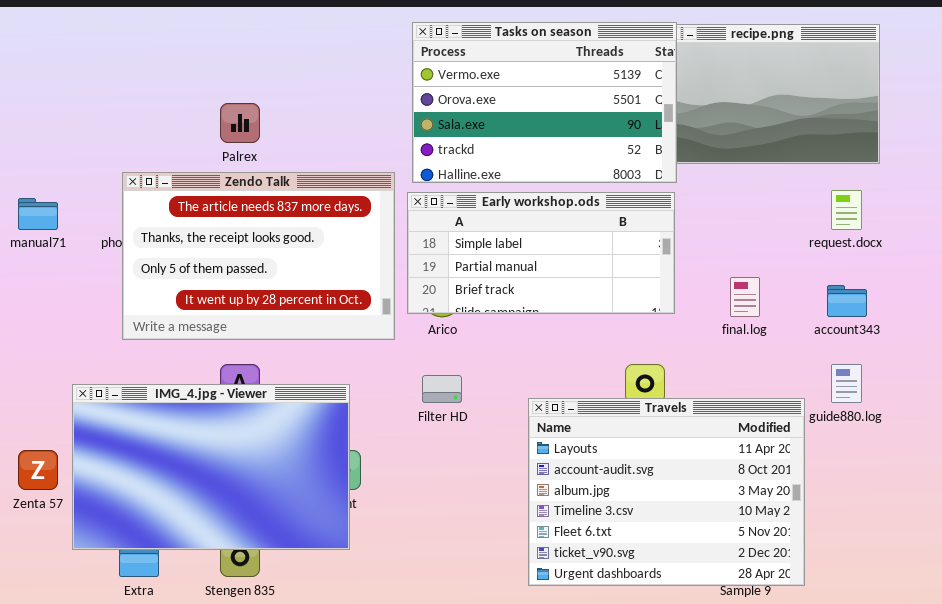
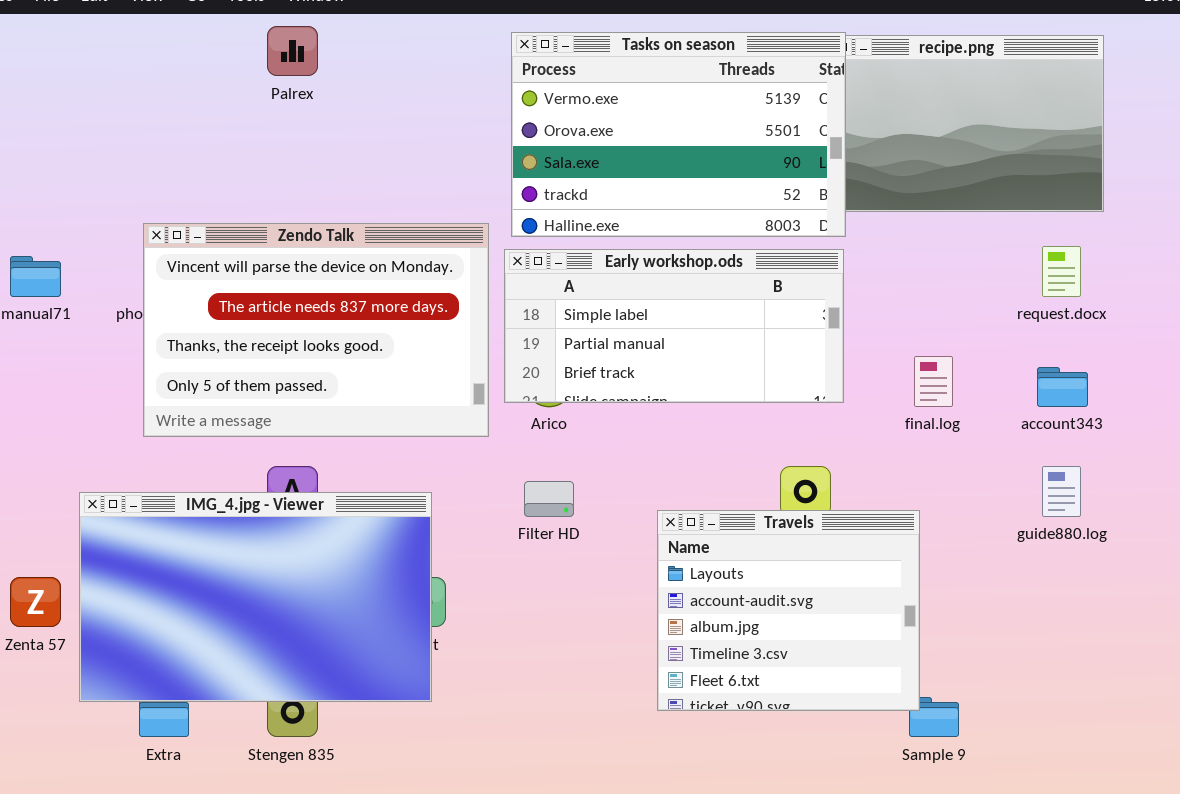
Palrex: [220,103,260,143] -> [267,26,318,76], moved
Zendo Talk: [122,172,395,340] -> [143,223,489,437], scrolled up 1 row
Travels: [528,398,805,586] -> [657,510,920,711], resized

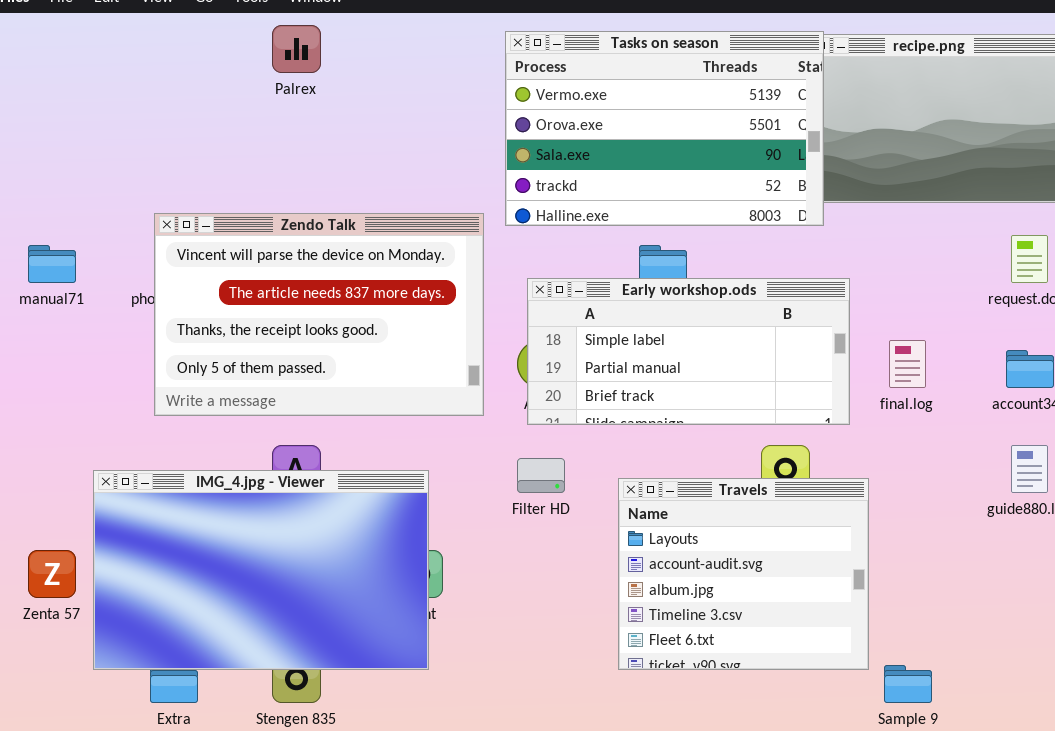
Early workshop.ods: [504,249,844,403] -> [527,278,850,425], moved
Travels: [657,510,920,711] -> [618,478,869,670], moved

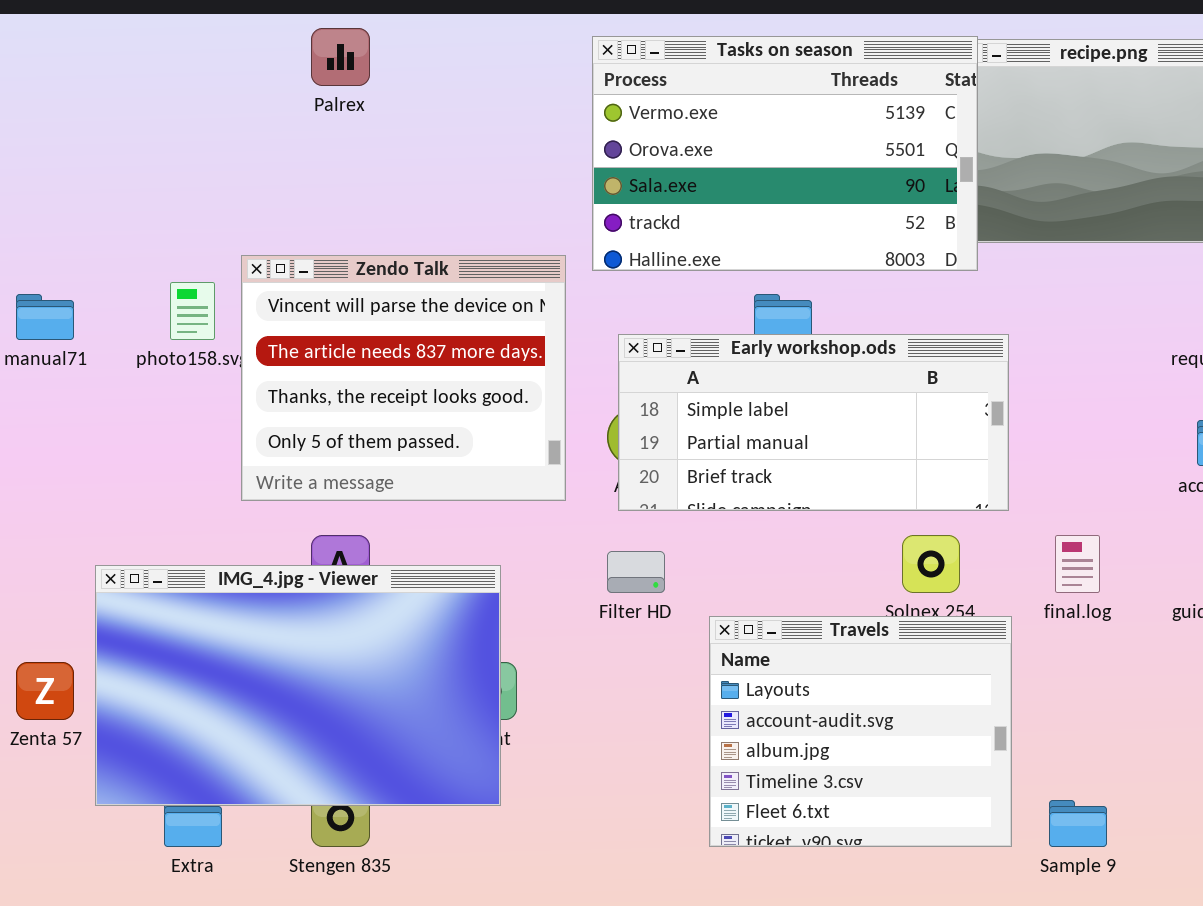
Zendo Talk: [154,213,484,416] -> [241,255,566,501], resized
final.log: [889,340,926,388] -> [1055,535,1100,593], moved
Travels: [618,478,869,670] -> [709,616,1012,847], moved

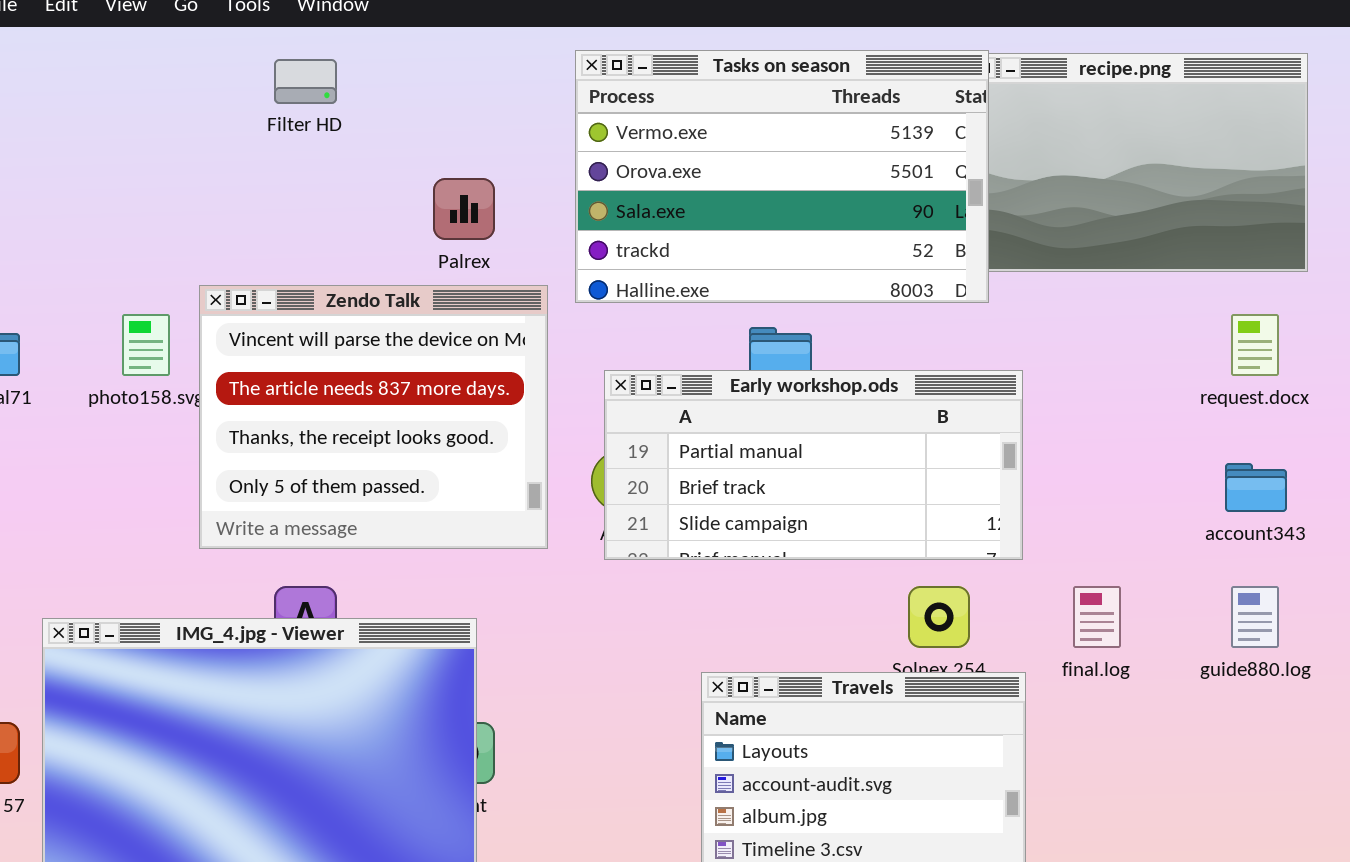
Palrex: [311,28,370,86] -> [433,178,495,240], moved
Early workshop.ods: [618,334,1009,511] -> [604,370,1023,560], scrolled down 1 row
Filter HD: [607,551,665,593] -> [274,59,337,104], moved

